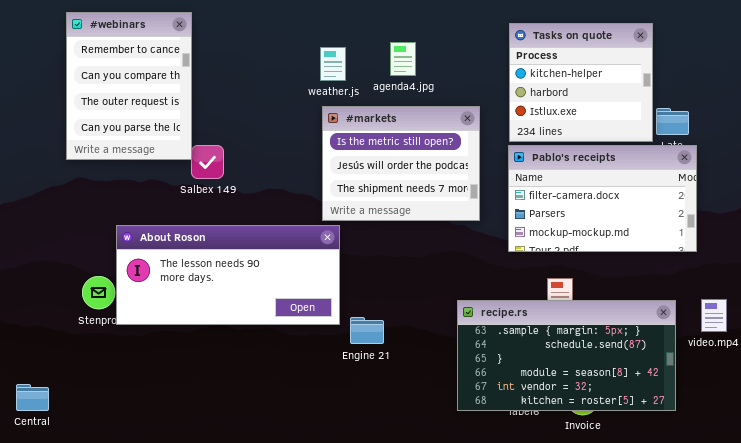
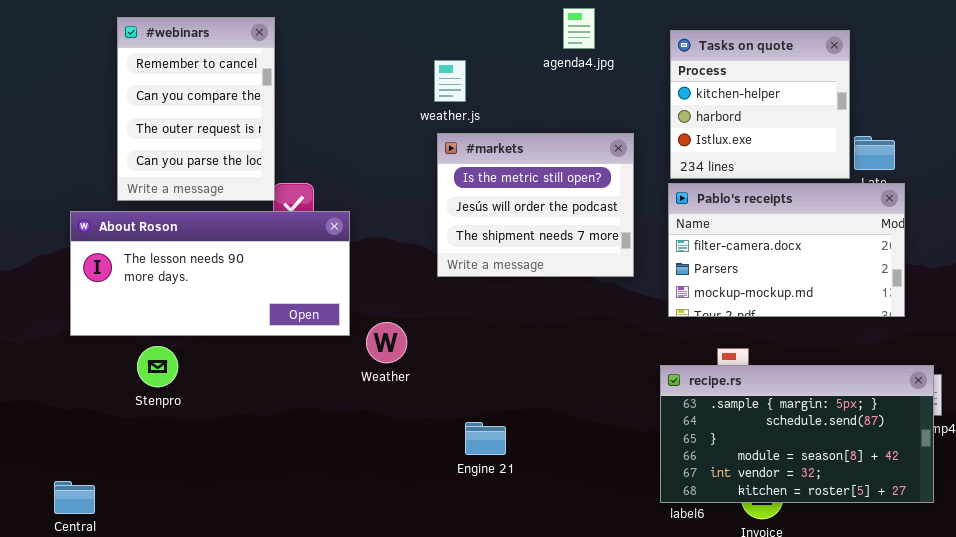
agenda4.jpg: [390,42,416,76] -> [563,8,595,49], moved
About Roson: [116,225,340,325] -> [70,211,350,336], moved
recipe.rs: [457,300,676,411] -> [660,365,934,503], moved
Engine 21: [350,317,384,344] -> [465,422,506,455], moved

